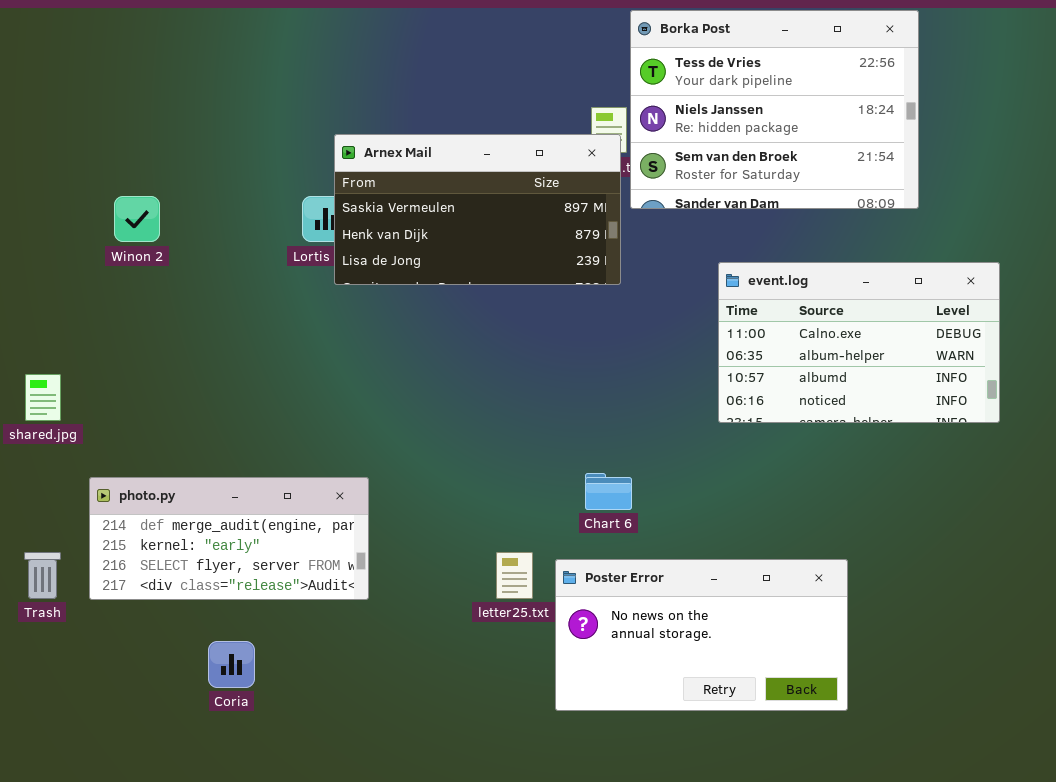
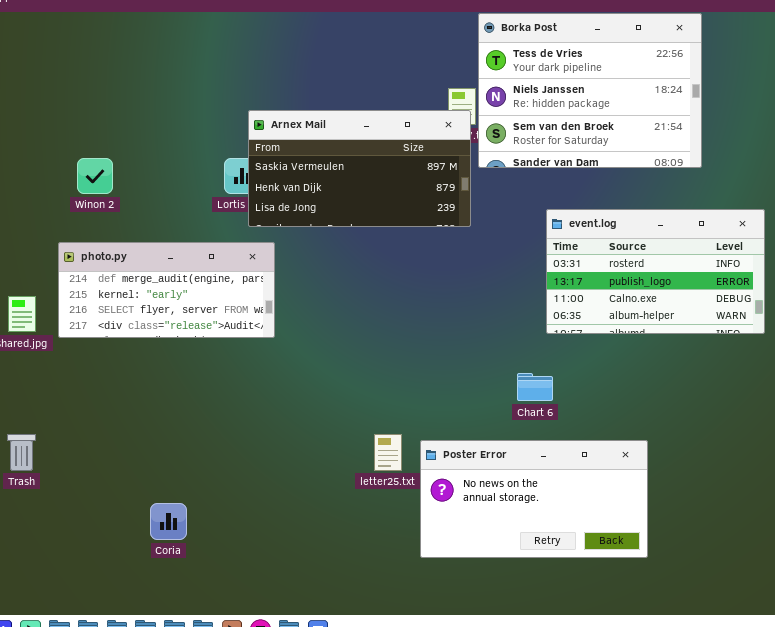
event.log: [718,262,1000,423] -> [546,209,765,334], scrolled up 2 rows
Chart 6: [585,473,632,510] -> [517,373,553,401], moved
photo.py: [89,477,369,600] -> [58,242,275,338], moved

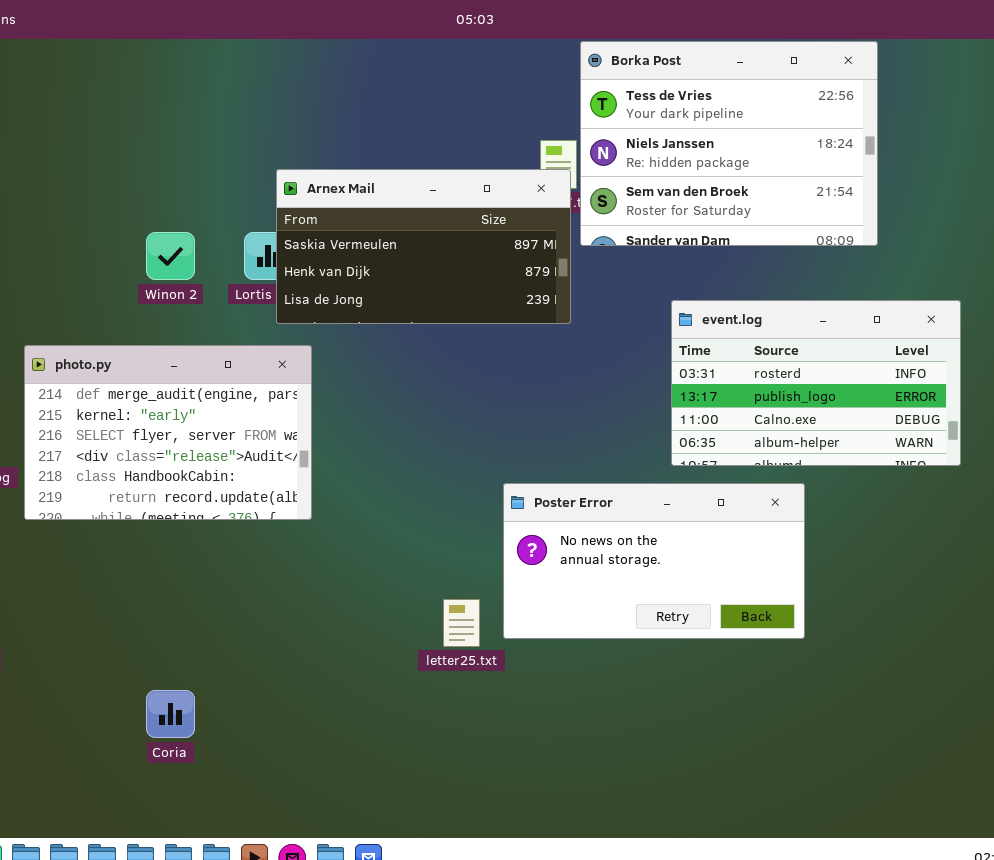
Winon 2: [77,158,113,194] -> [146,232,195,280], moved
photo.py: [58,242,275,338] -> [24,345,312,520], resized
Poster Error: [420,440,648,558] -> [503,483,805,639], moved

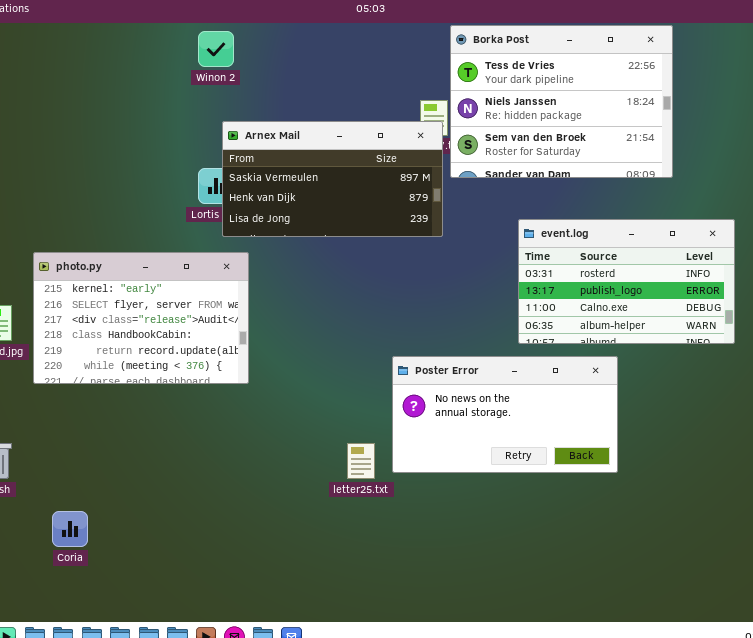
Winon 2: [146,232,195,280] -> [198,31,234,67], moved
photo.py: [24,345,312,520] -> [33,252,249,384], scrolled down 1 row
Coria: [146,690,195,738] -> [52,511,88,547], moved

